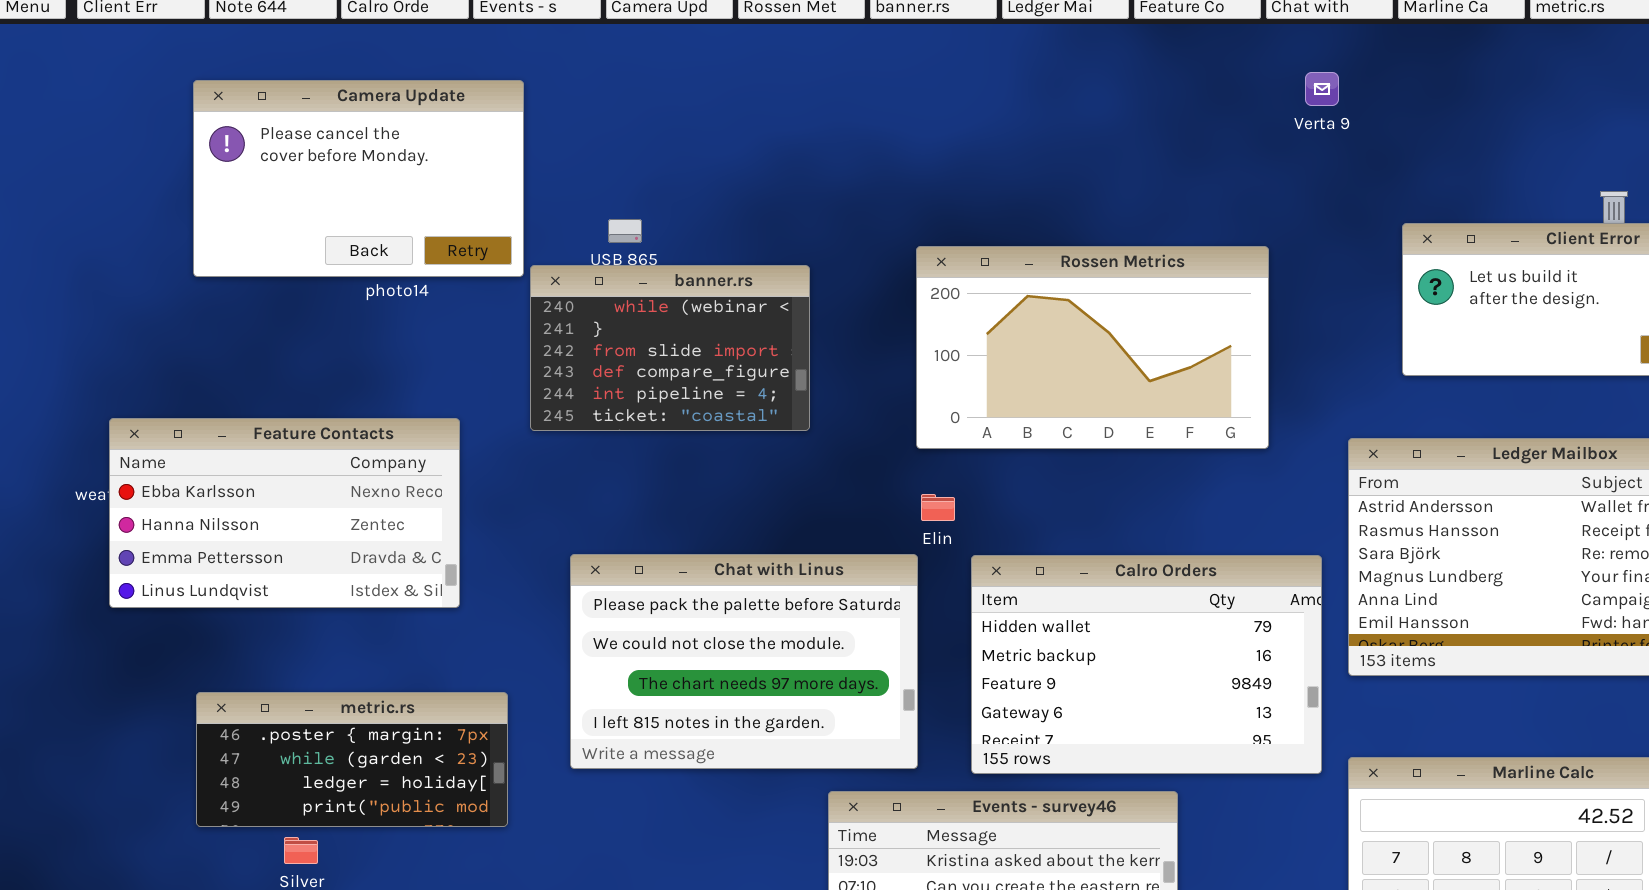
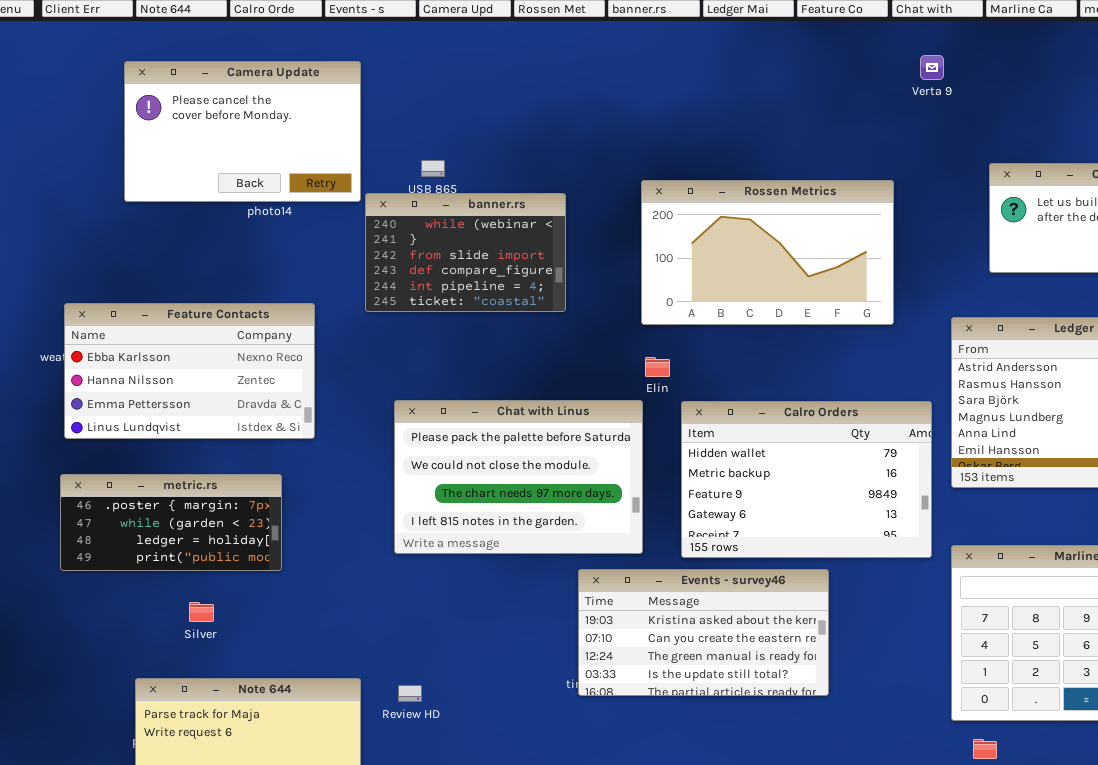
metric.rs: [196,692,508,827] -> [60,474,282,571], moved

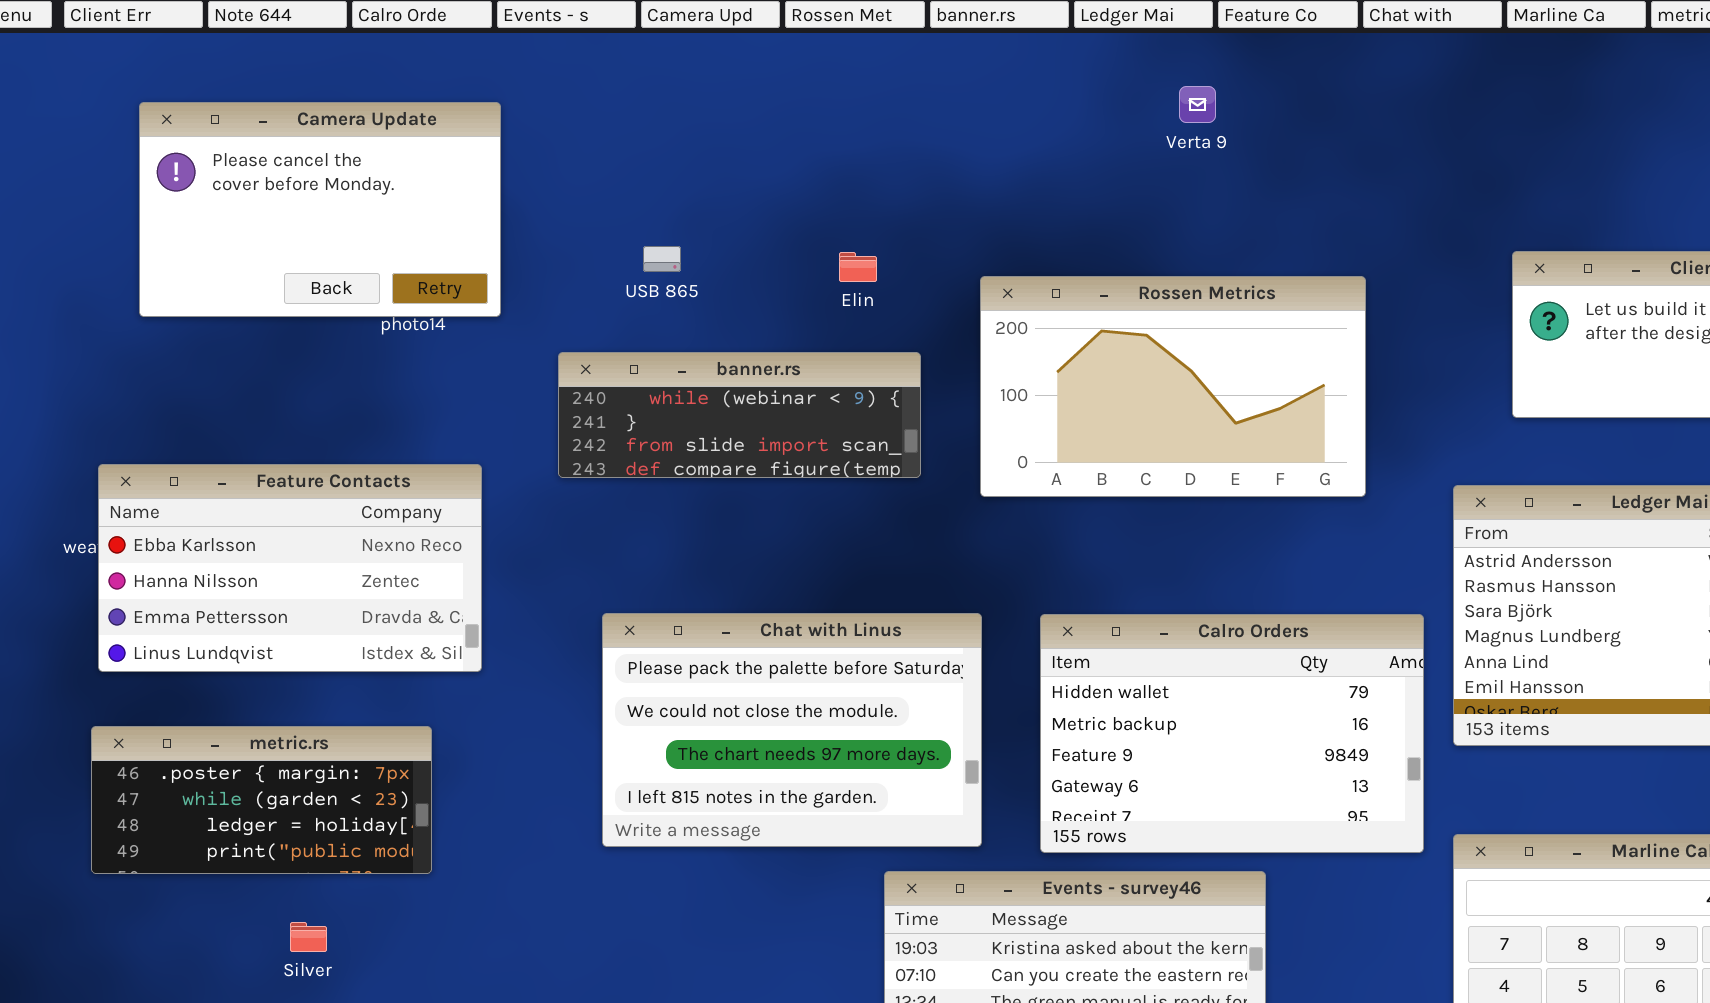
Verta 9: [920,55,944,80] -> [1179,86,1216,123], moved
Camera Update: [124,61,361,202] -> [139,102,501,317], moved
banner.rs: [365,193,566,312] -> [558,352,921,478], resized
Elin: [645,357,670,377] -> [839,252,877,282], moved

